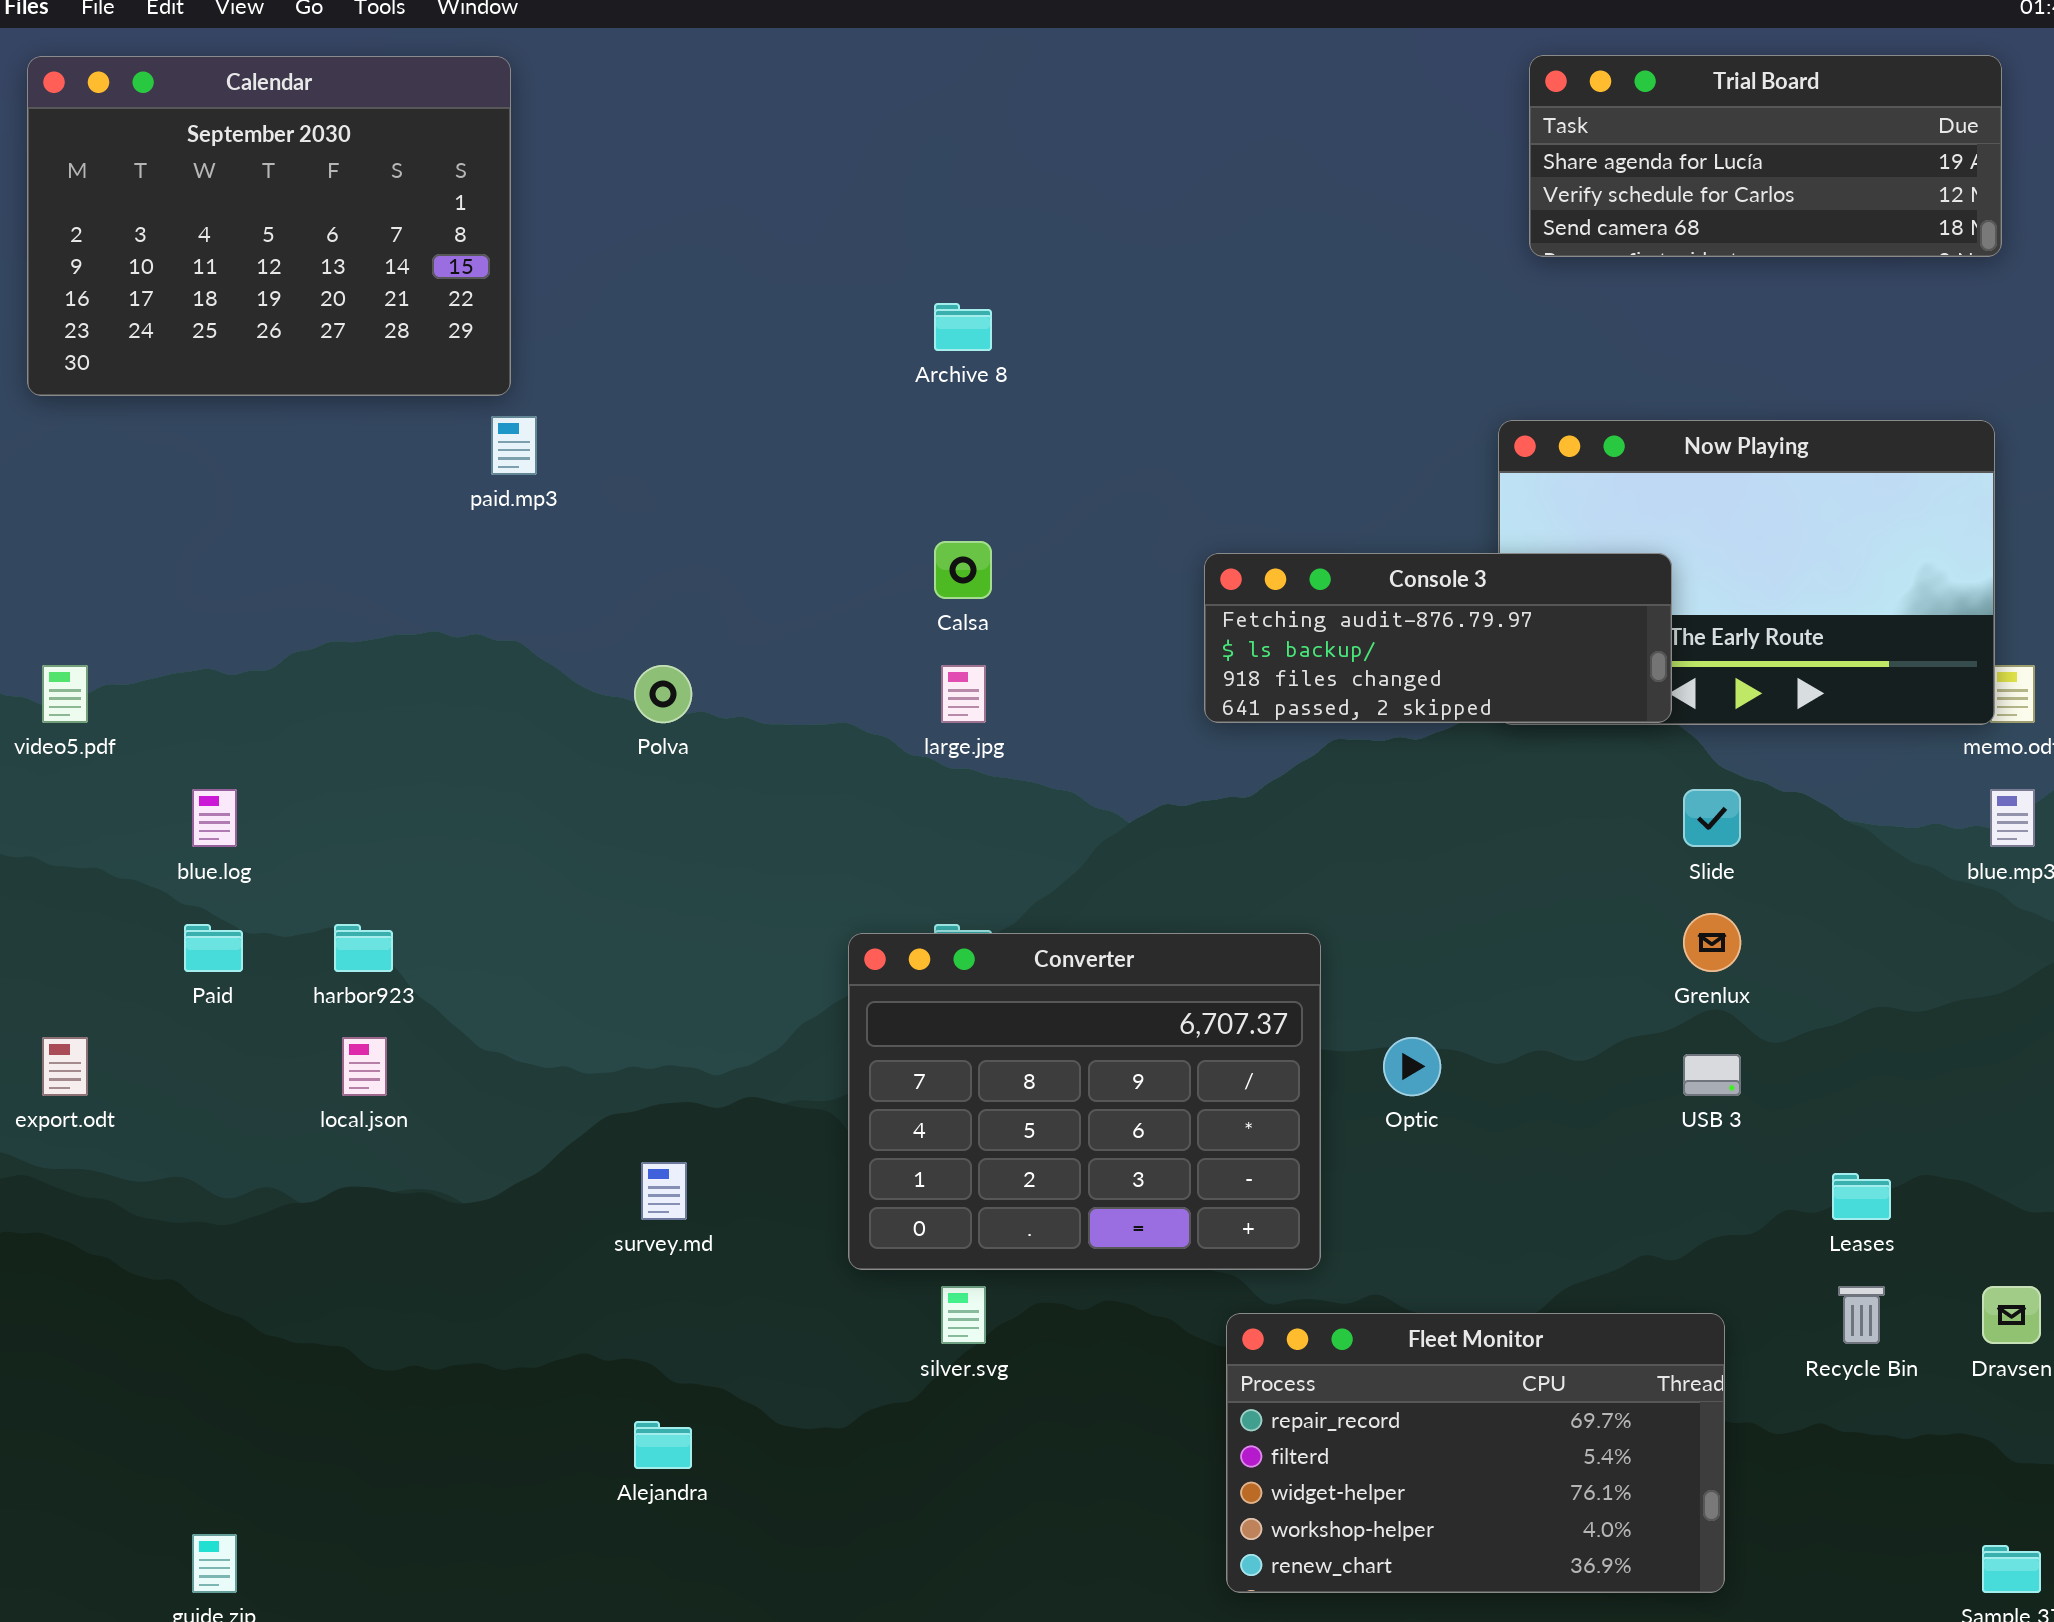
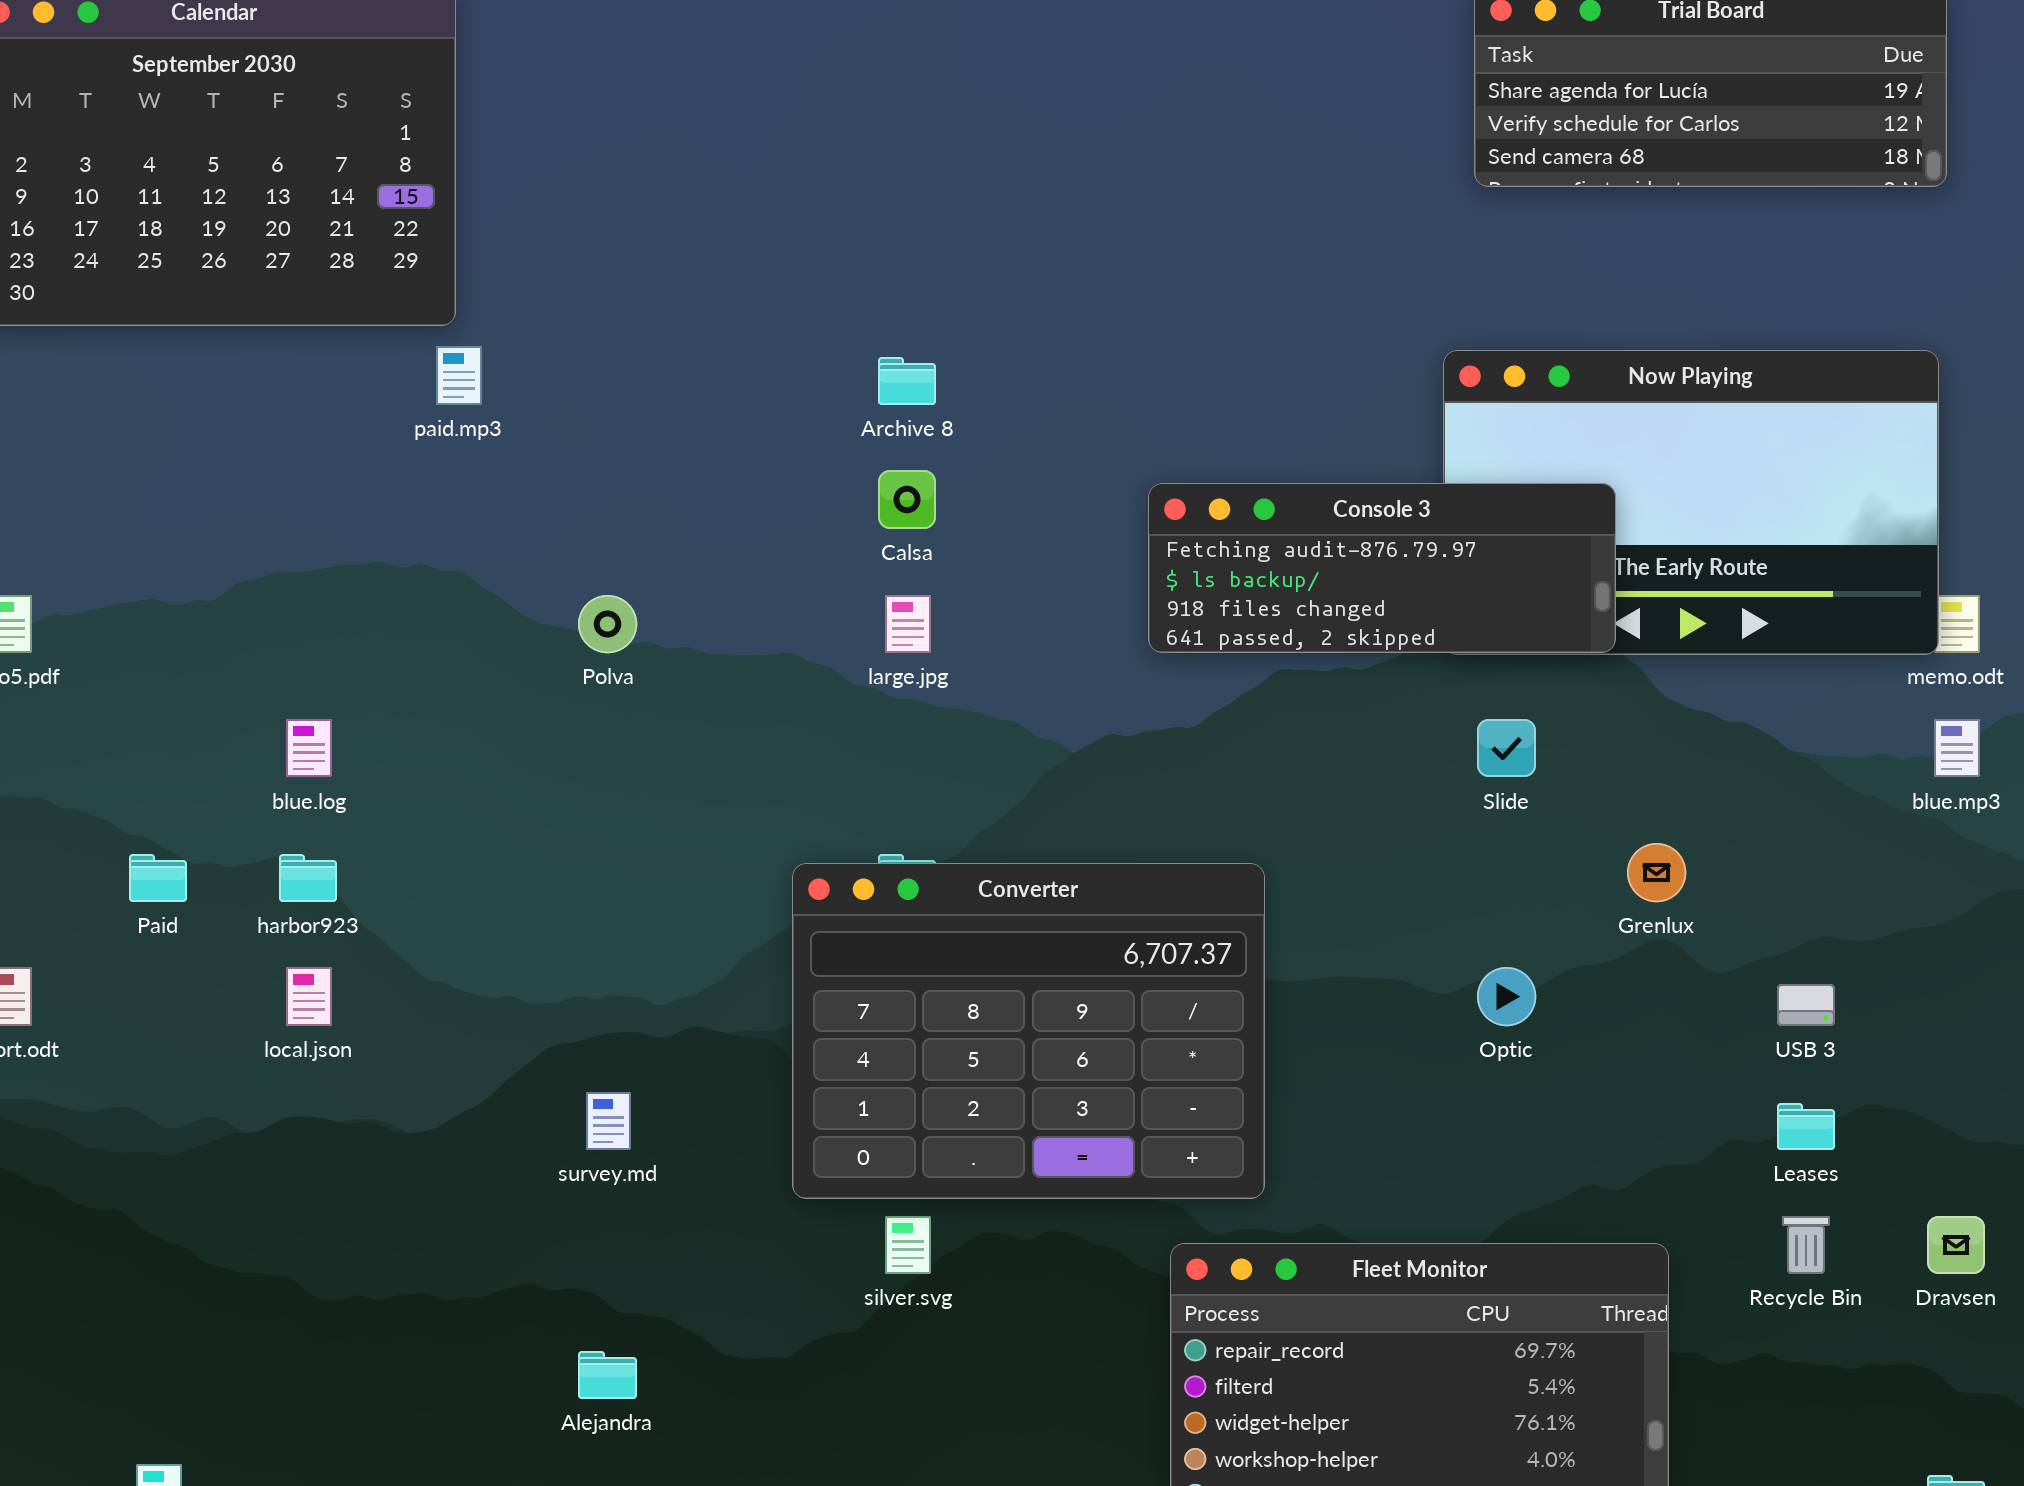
Archive 8: [934,303,992,351] -> [878,357,936,405], moved
blue.log: [192,789,237,847] -> [286,719,332,777], moved
Slide: [1683,789,1741,847] -> [1477,719,1536,777], moved
Optic: [1383,1037,1441,1096] -> [1477,967,1536,1026], moved
USB 3: [1683,1054,1741,1096] -> [1777,984,1835,1026], moved

